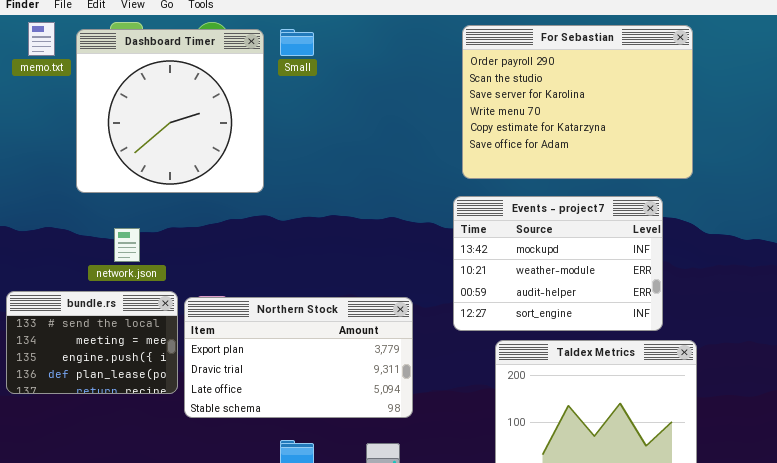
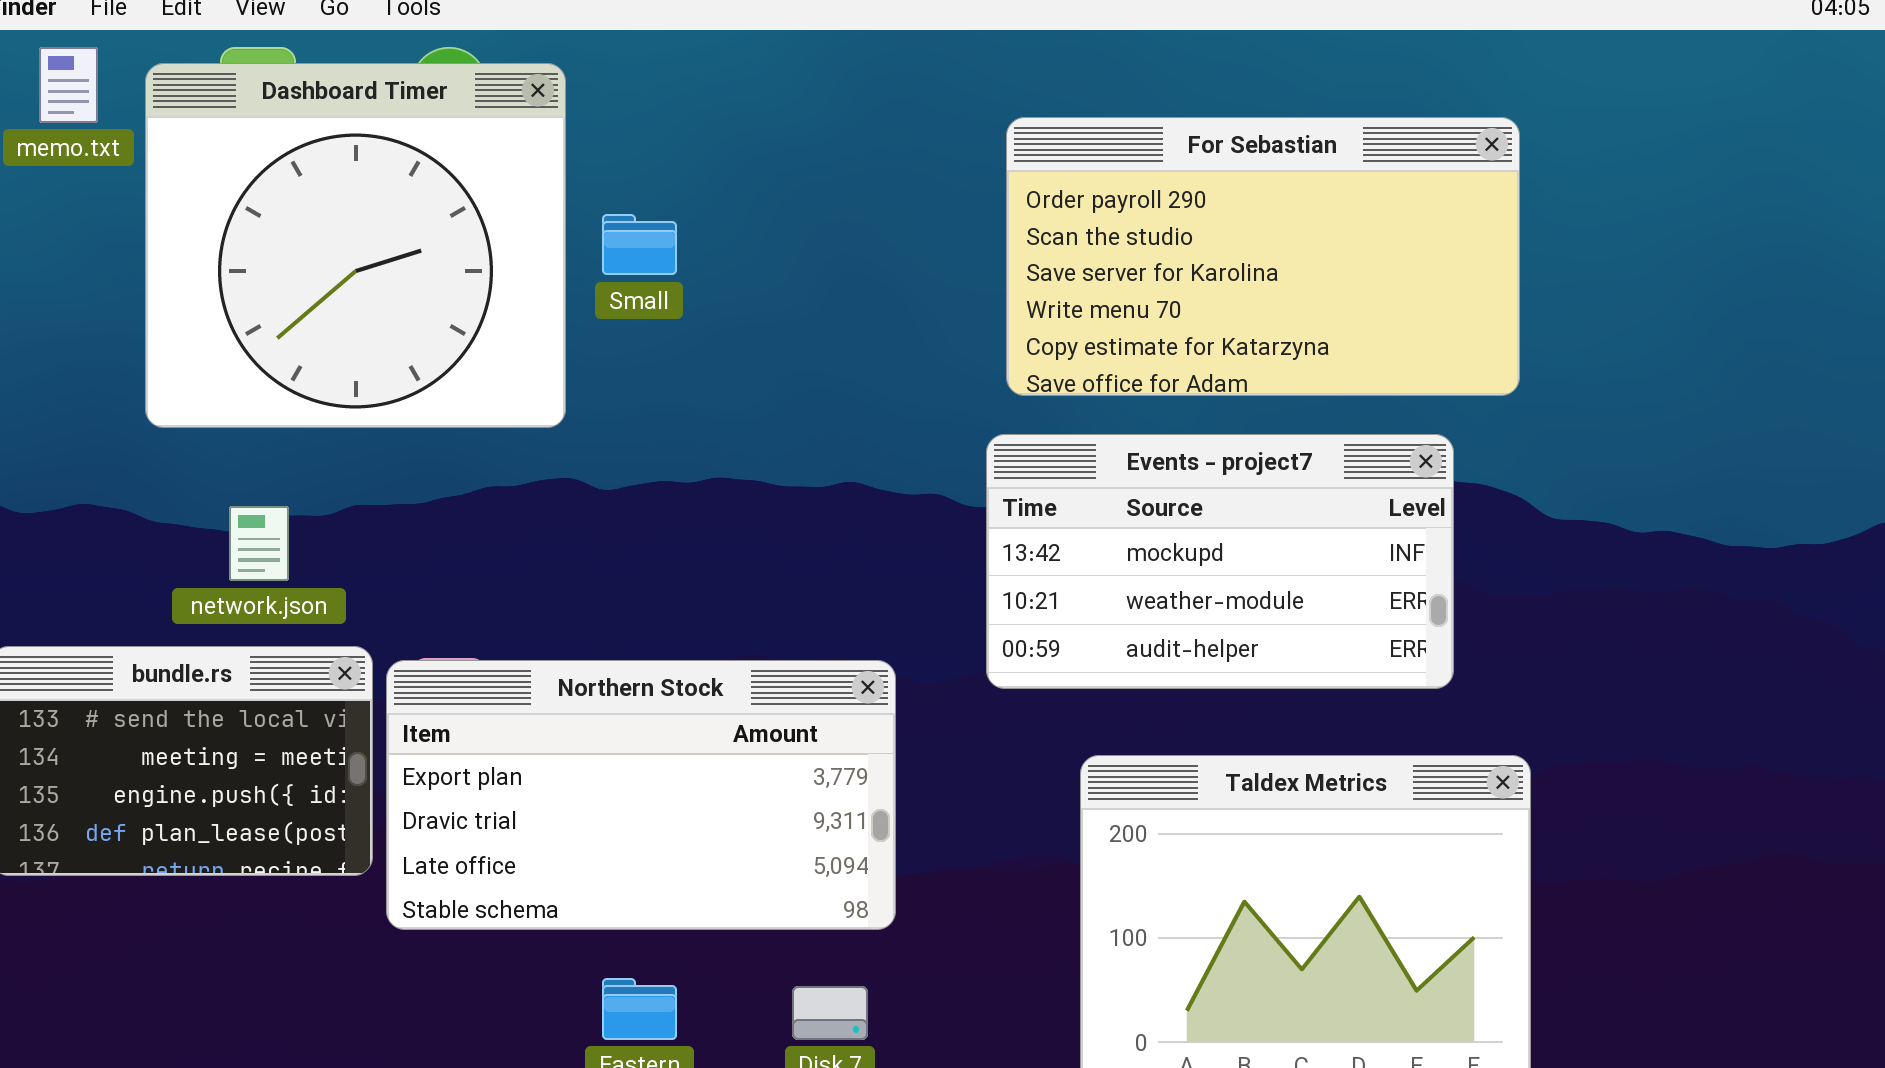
For Sebastian: [462,25,693,179] -> [1006,117,1520,396], resized
Small: [280,29,314,56] -> [602,214,677,275], moved
Events - project7: [453,196,663,331] -> [986,434,1454,689], resized

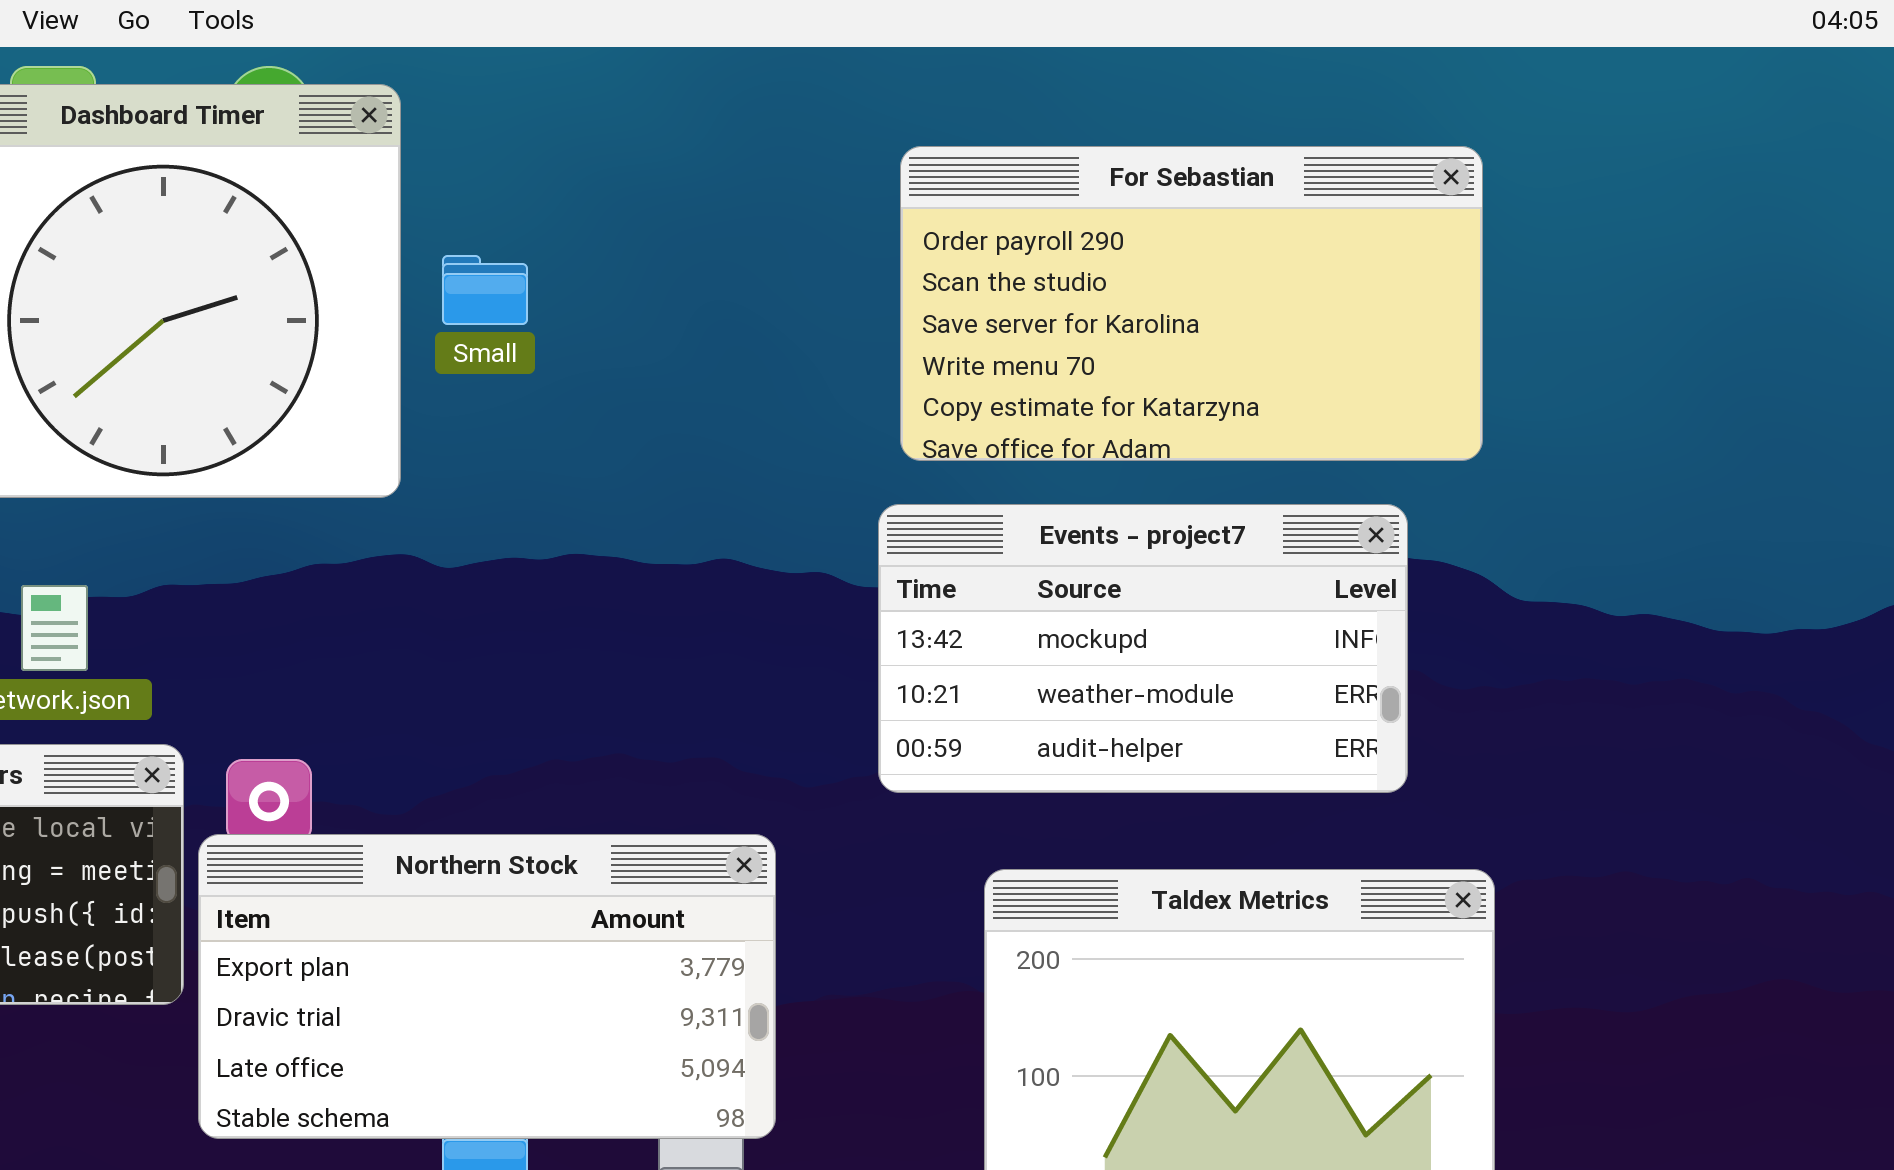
Northern Stock: [386,660,896,930] -> [198,834,776,1139], moved

